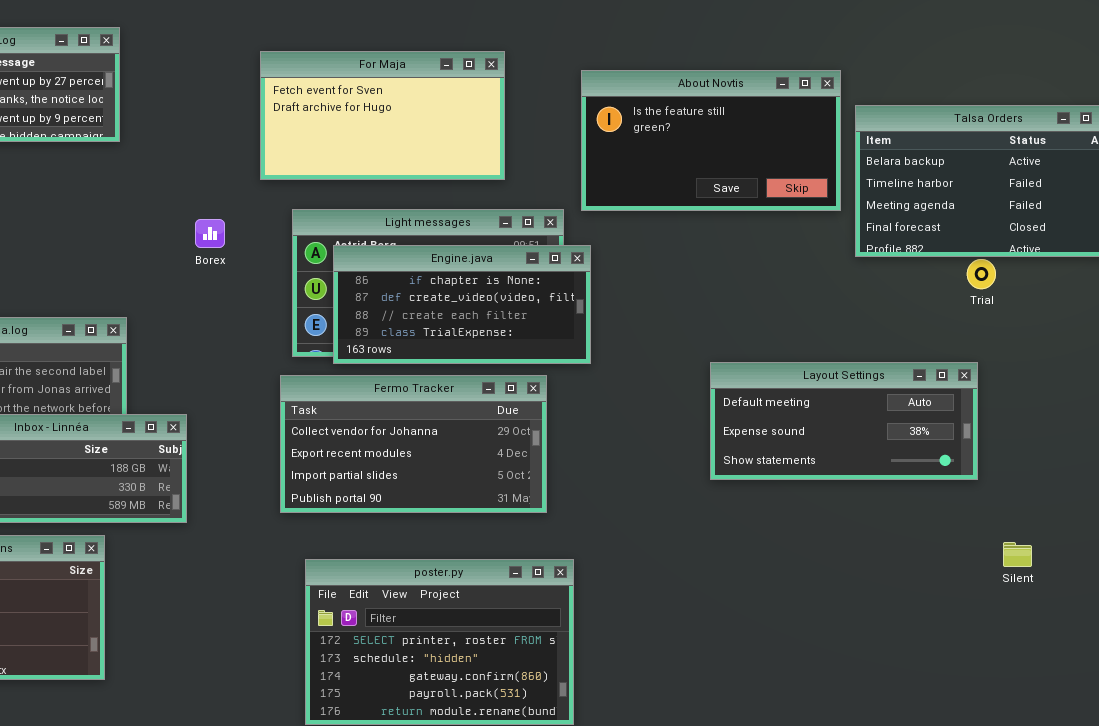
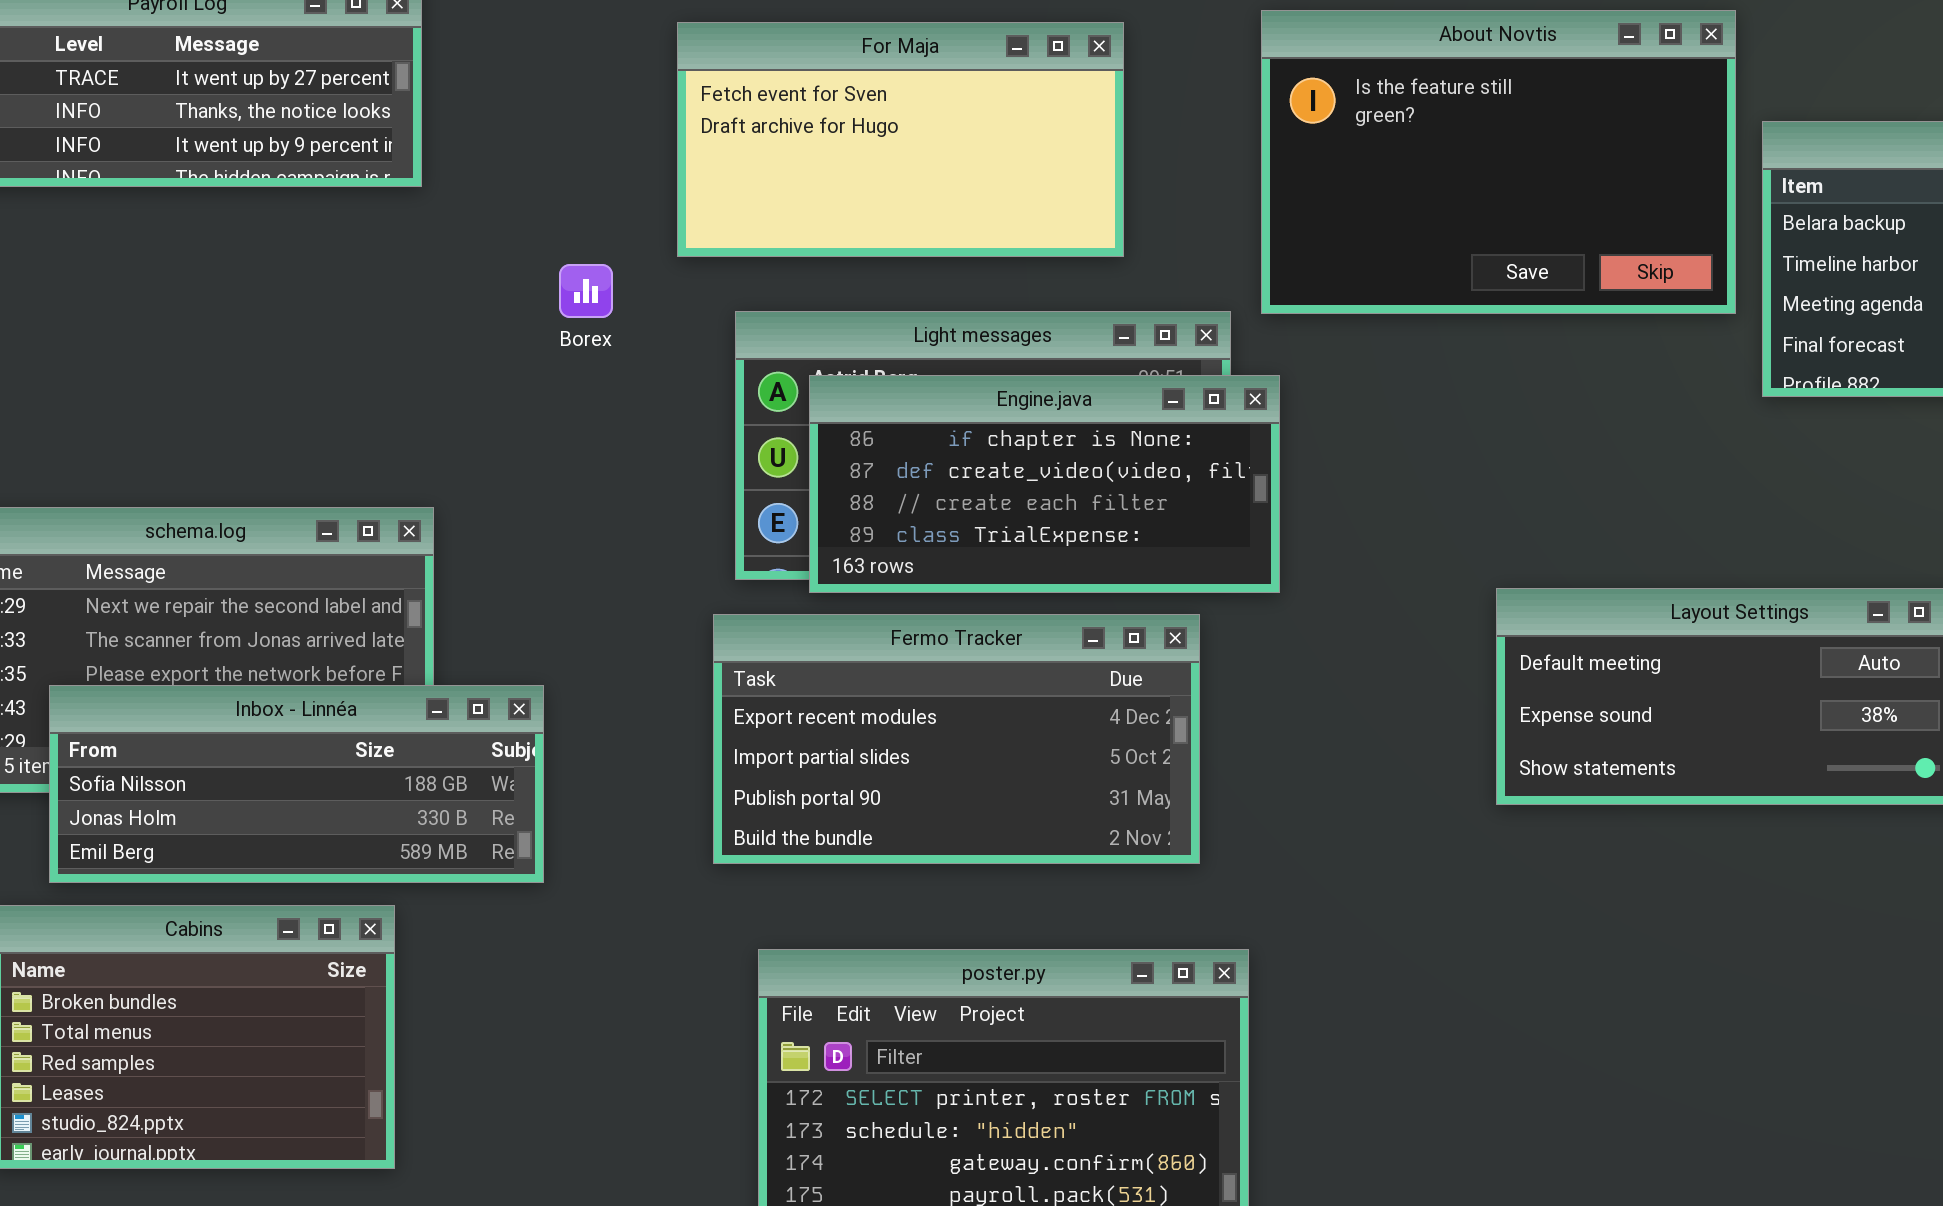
About Novtis: [581,70,841,211] -> [1261,10,1736,314], resized
Borex: [195,219,225,248] -> [559,264,613,318], moved
Fermo Tracker: [280,375,547,513] -> [713,614,1200,864], scrolled down 1 row

